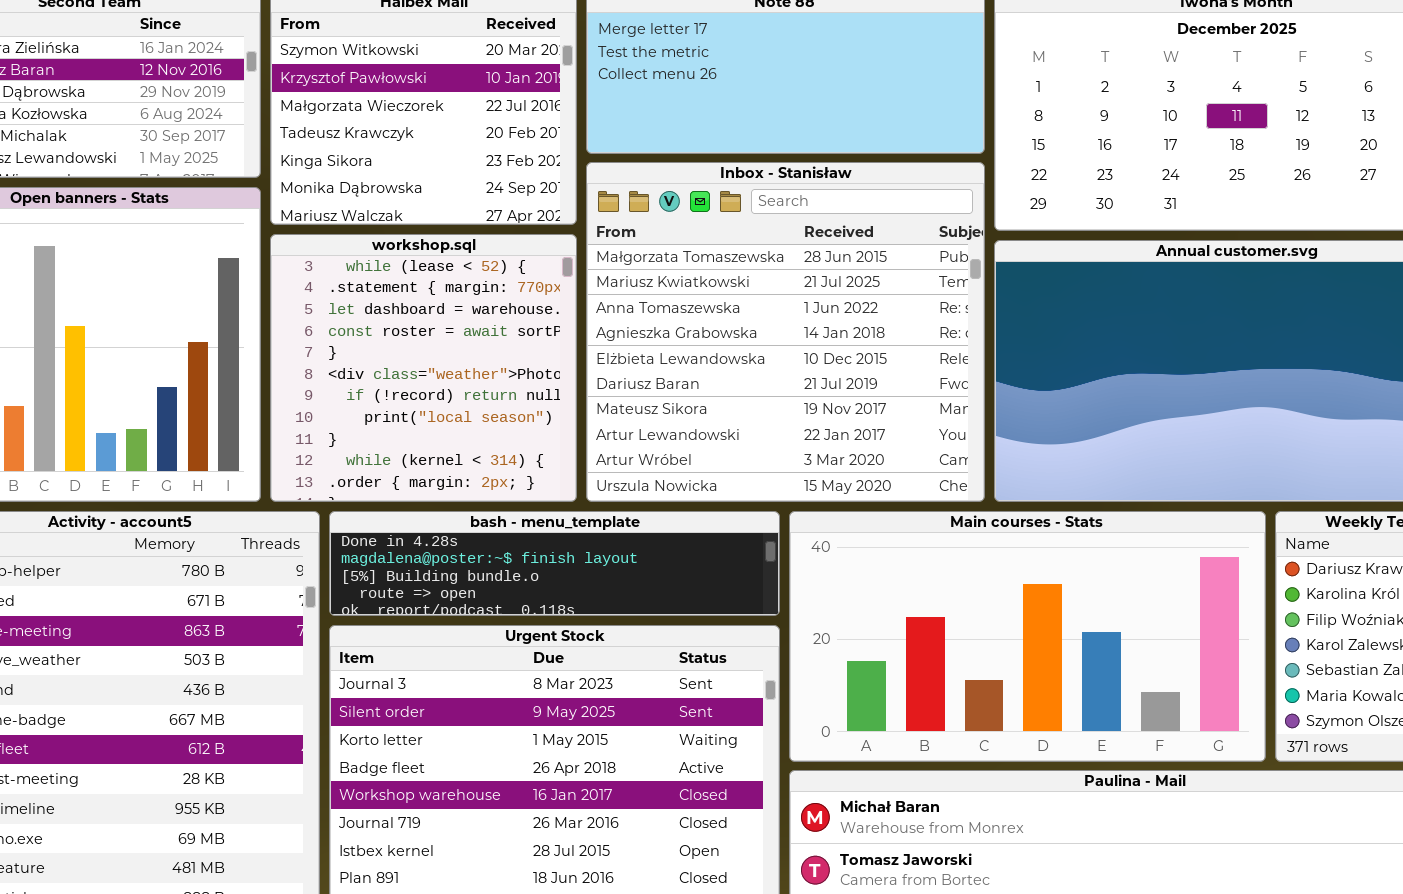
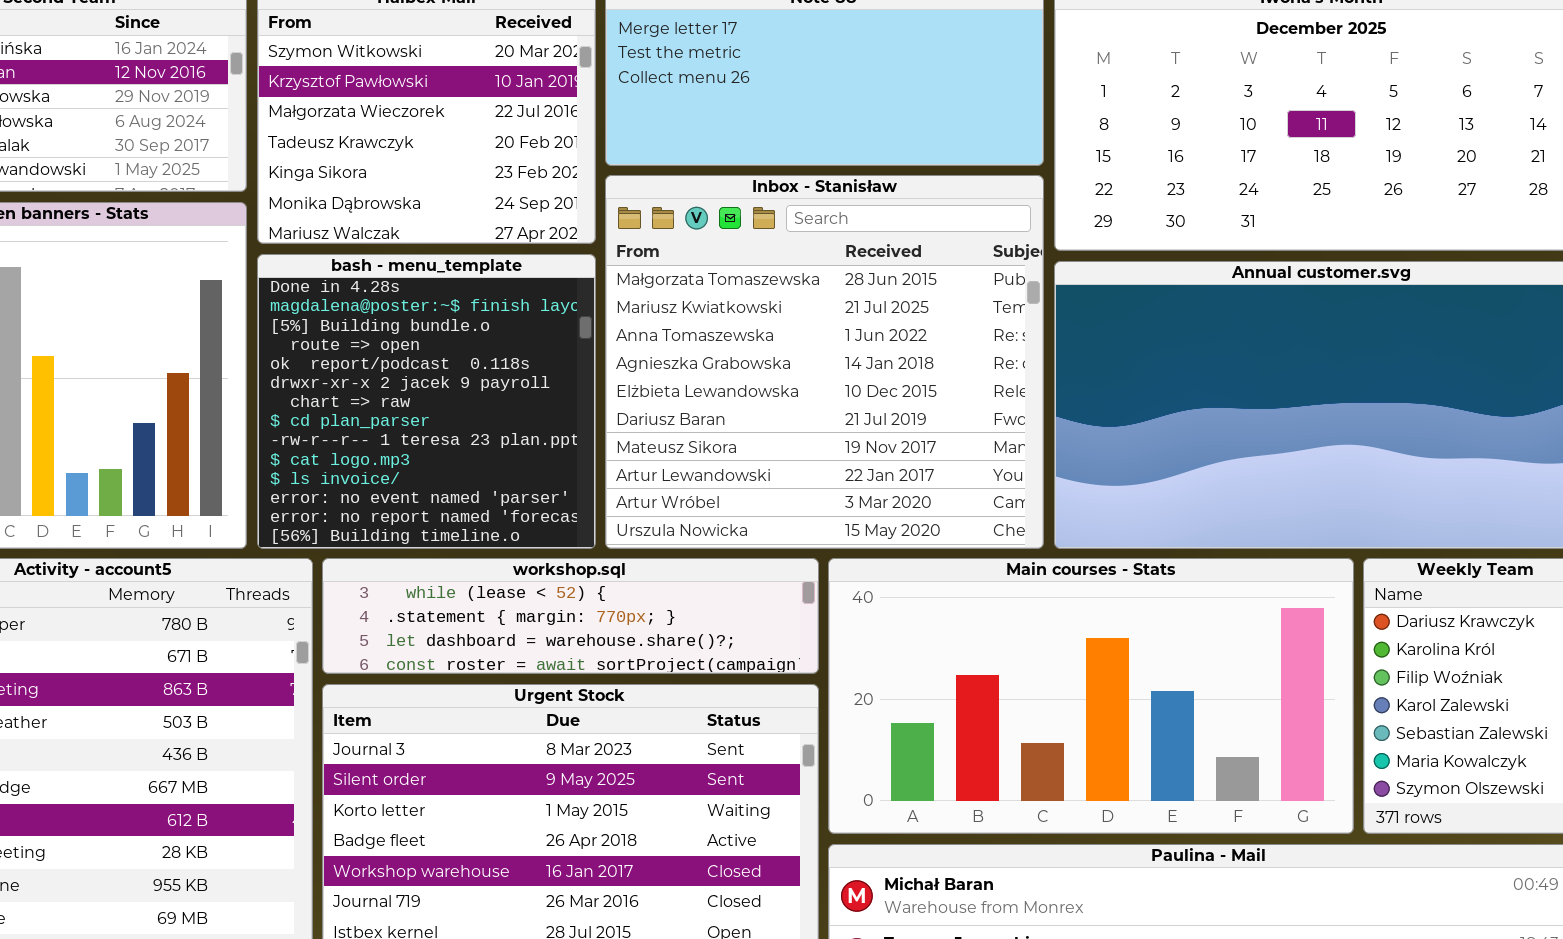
workshop.sql: [270,234,577,502] -> [322,558,819,674], moved, resized
bash - menu_template: [329,511,780,616] -> [257,254,596,549], moved, resized

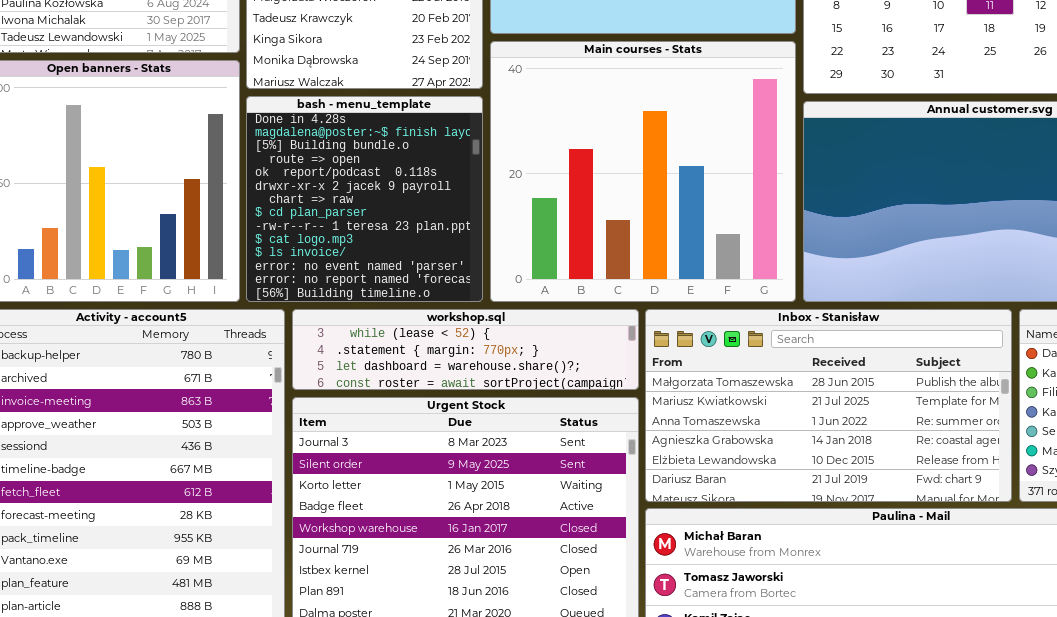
Inbox - Stanisław: [605,175,1044,549] -> [645,309,1012,502], moved, resized
Main courses - Stats: [828,558,1354,834] -> [490,41,796,302], moved, resized

